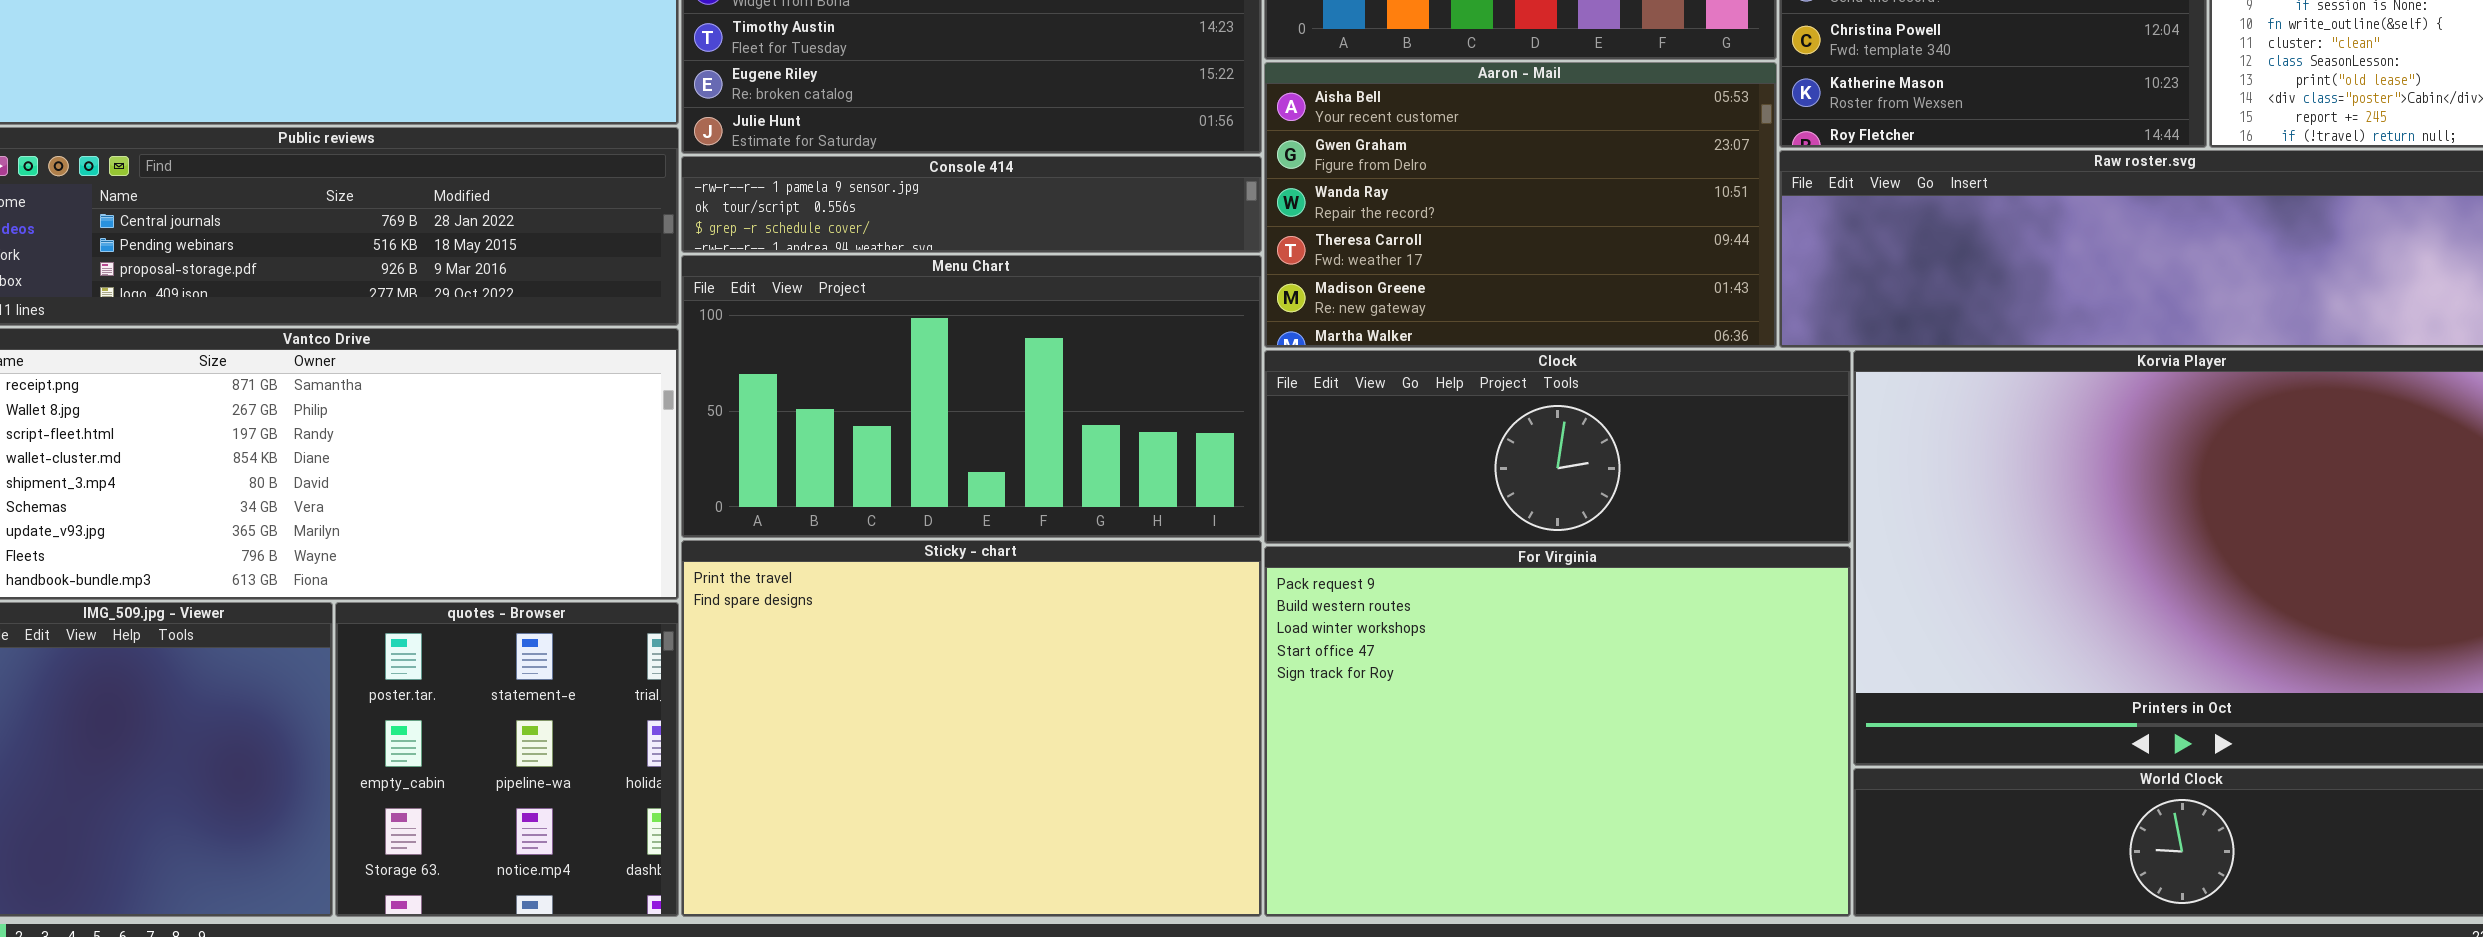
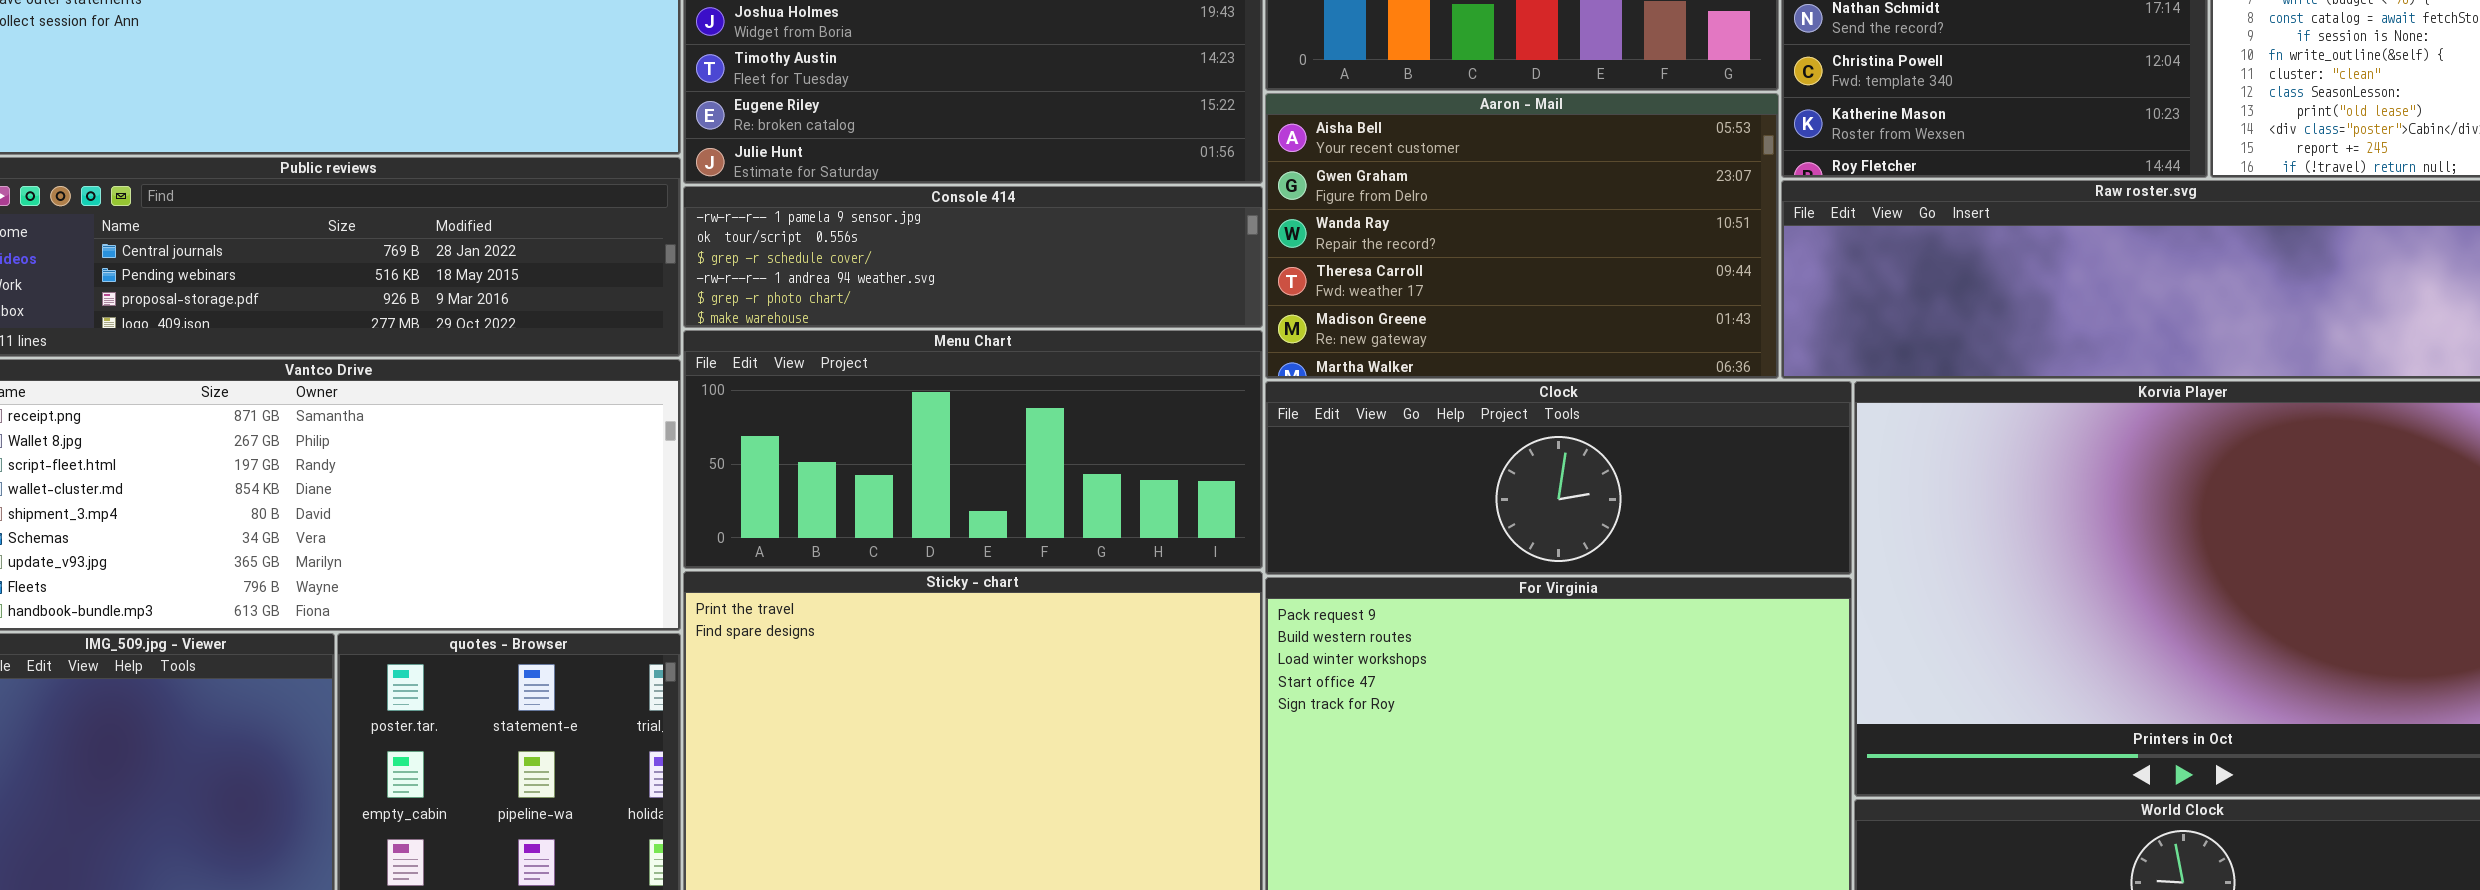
Console 414: [681,156,1262,253] -> [683,186,1263,328], resized
Menu Chart: [681,255,1262,538] -> [683,330,1263,569], resized

